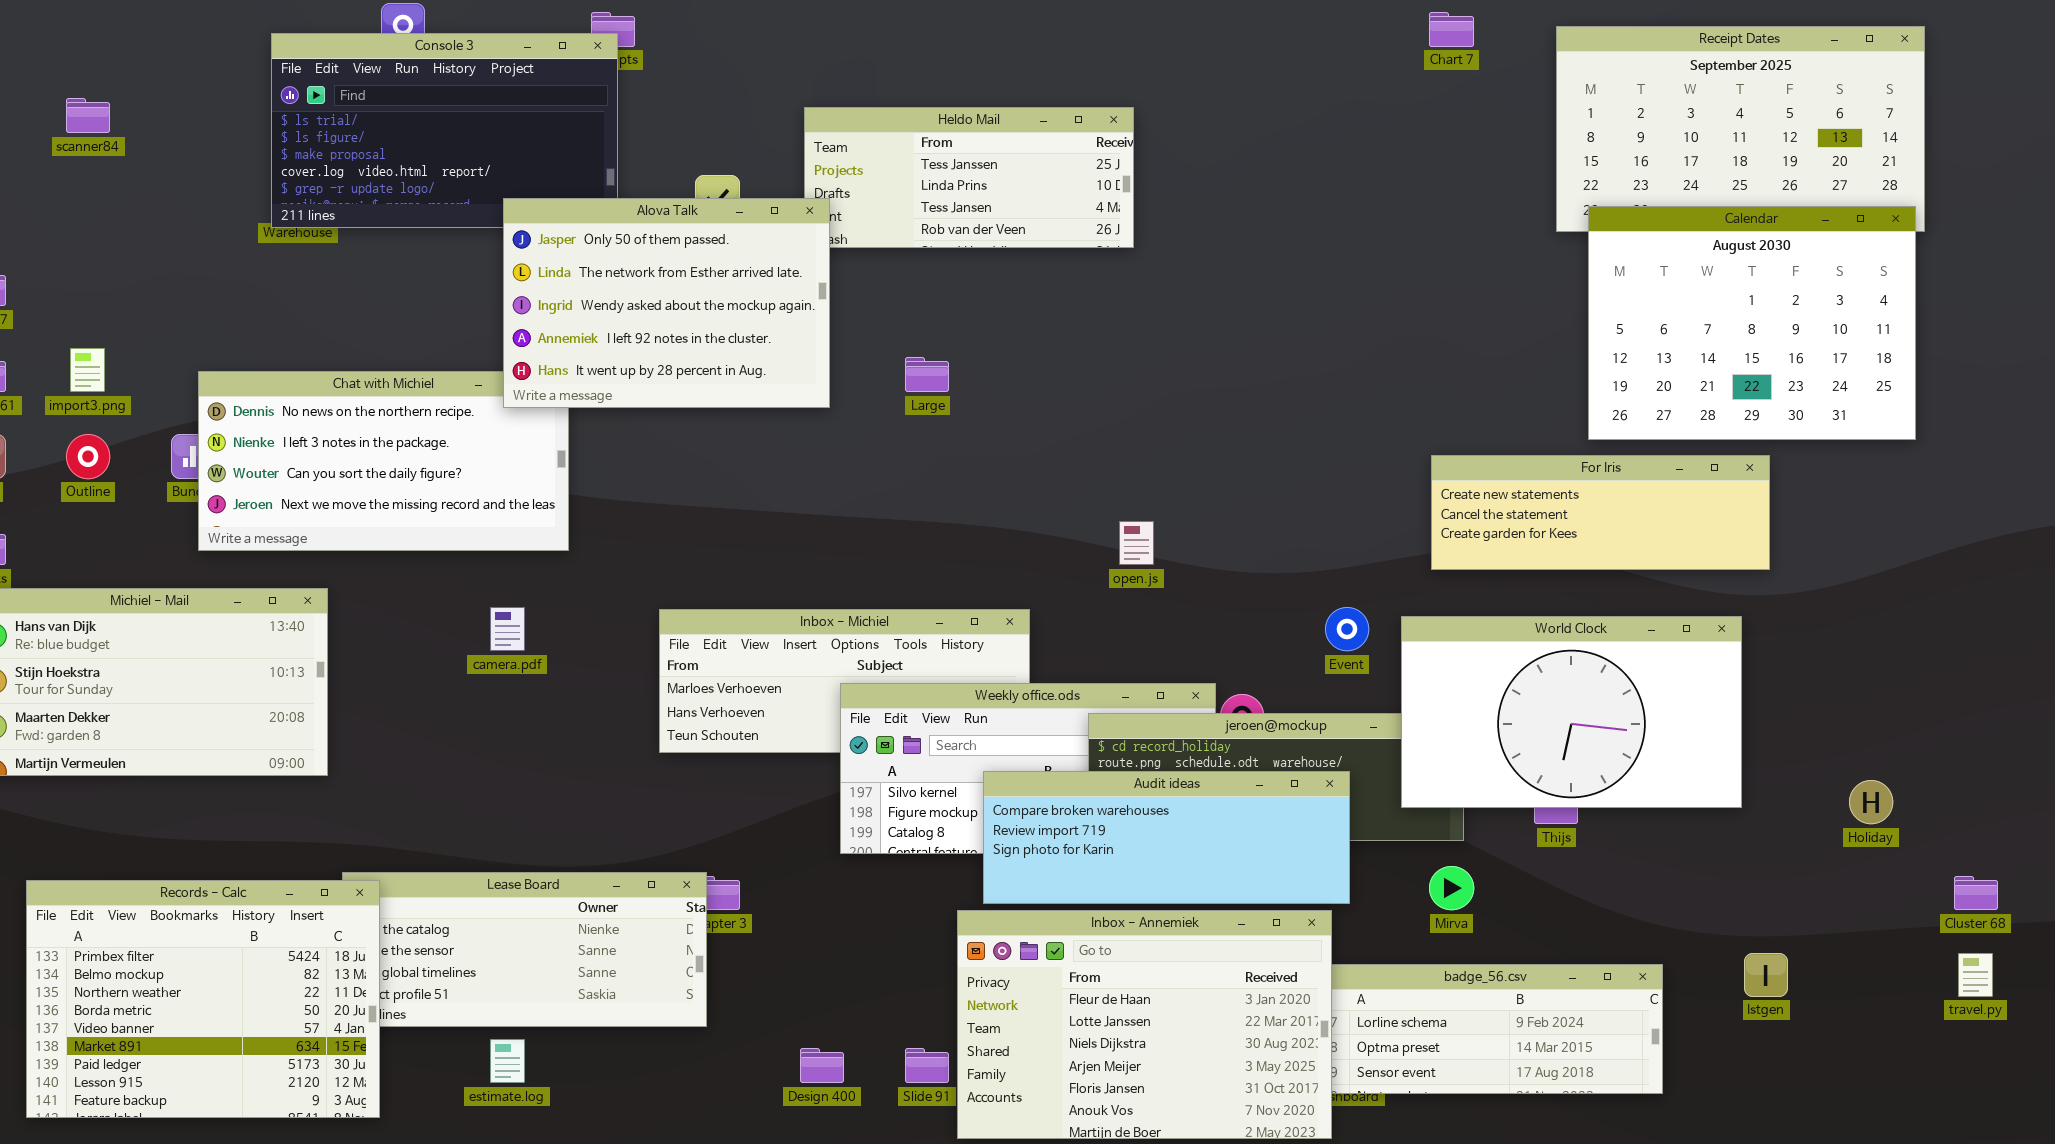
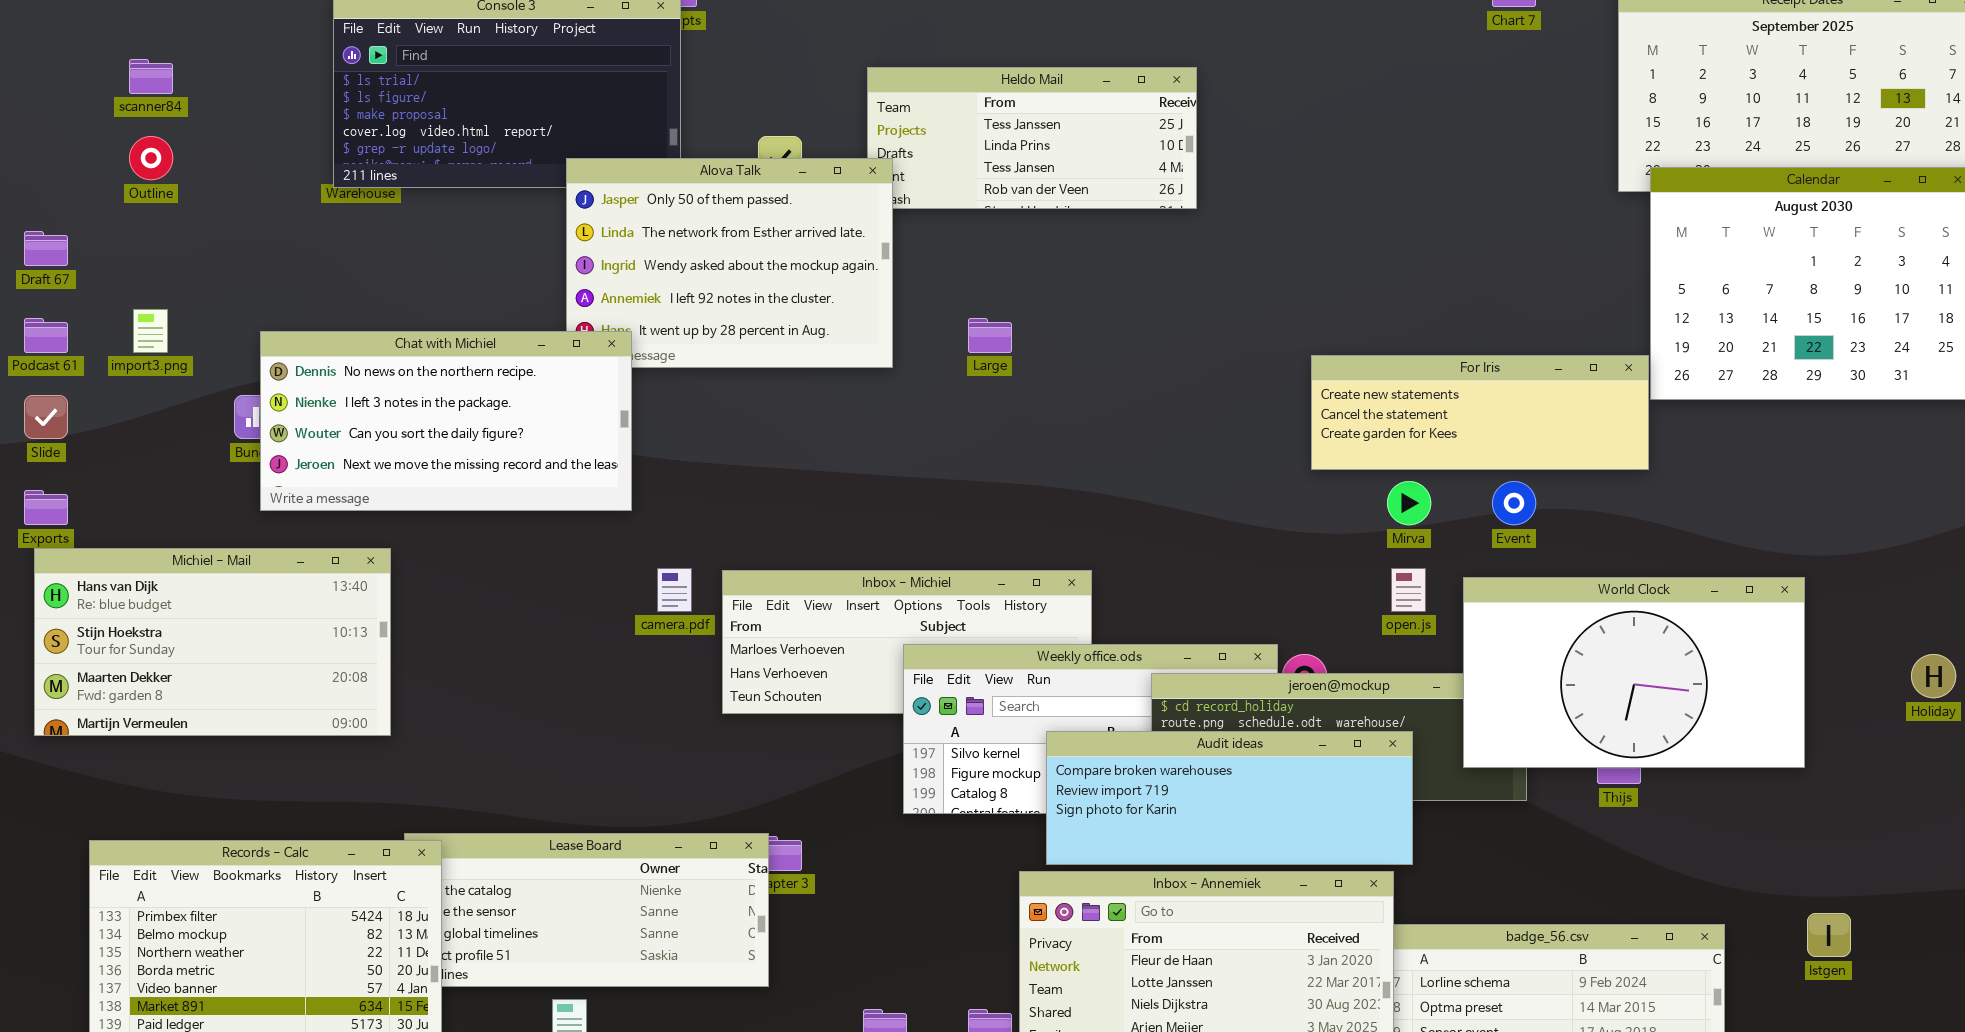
Chat with Michiel: [198,371,569,551] -> [260,331,632,511], raised
Outline: [66,434,110,479] -> [129,136,173,180], moved
For Iris: [1431,455,1770,570] -> [1311,355,1649,470], moved
open.js: [1119,521,1154,565] -> [1391,568,1426,612], moved
camera.pdf: [490,607,525,651] -> [657,568,692,612], moved
Event: [1325,607,1369,651] -> [1492,481,1536,525], moved
Holiday: [1849,780,1893,824] -> [1911,654,1956,698], moved
Mirva: [1429,866,1474,910] -> [1387,481,1431,525], moved

